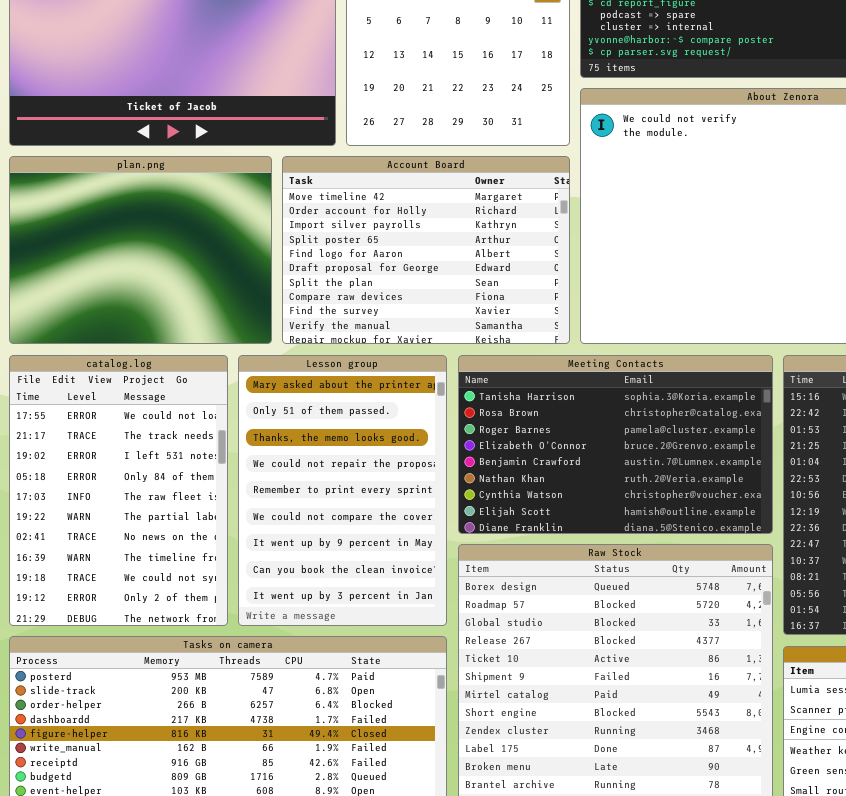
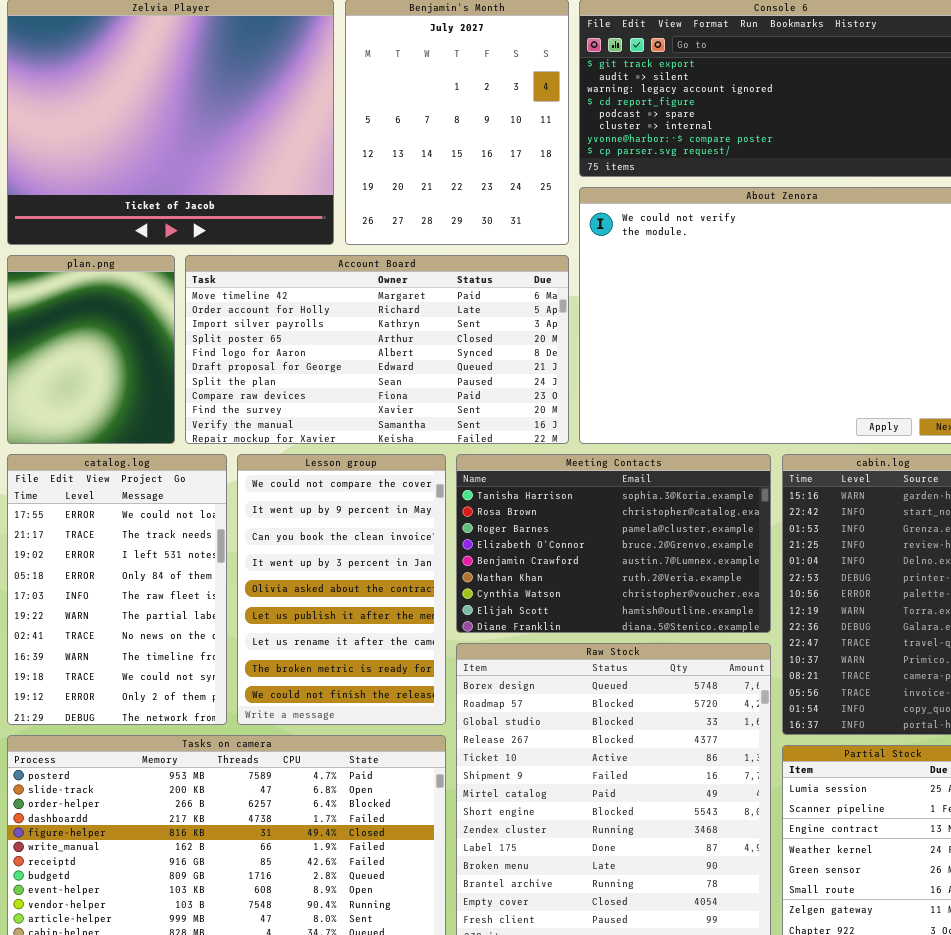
plan.png: [9,156,272,344] -> [7,255,175,444], resized
Account Board: [282,156,570,344] -> [185,255,569,444], resized
Lesson group: [238,355,447,626] -> [237,454,446,725], scrolled down 5 rows

